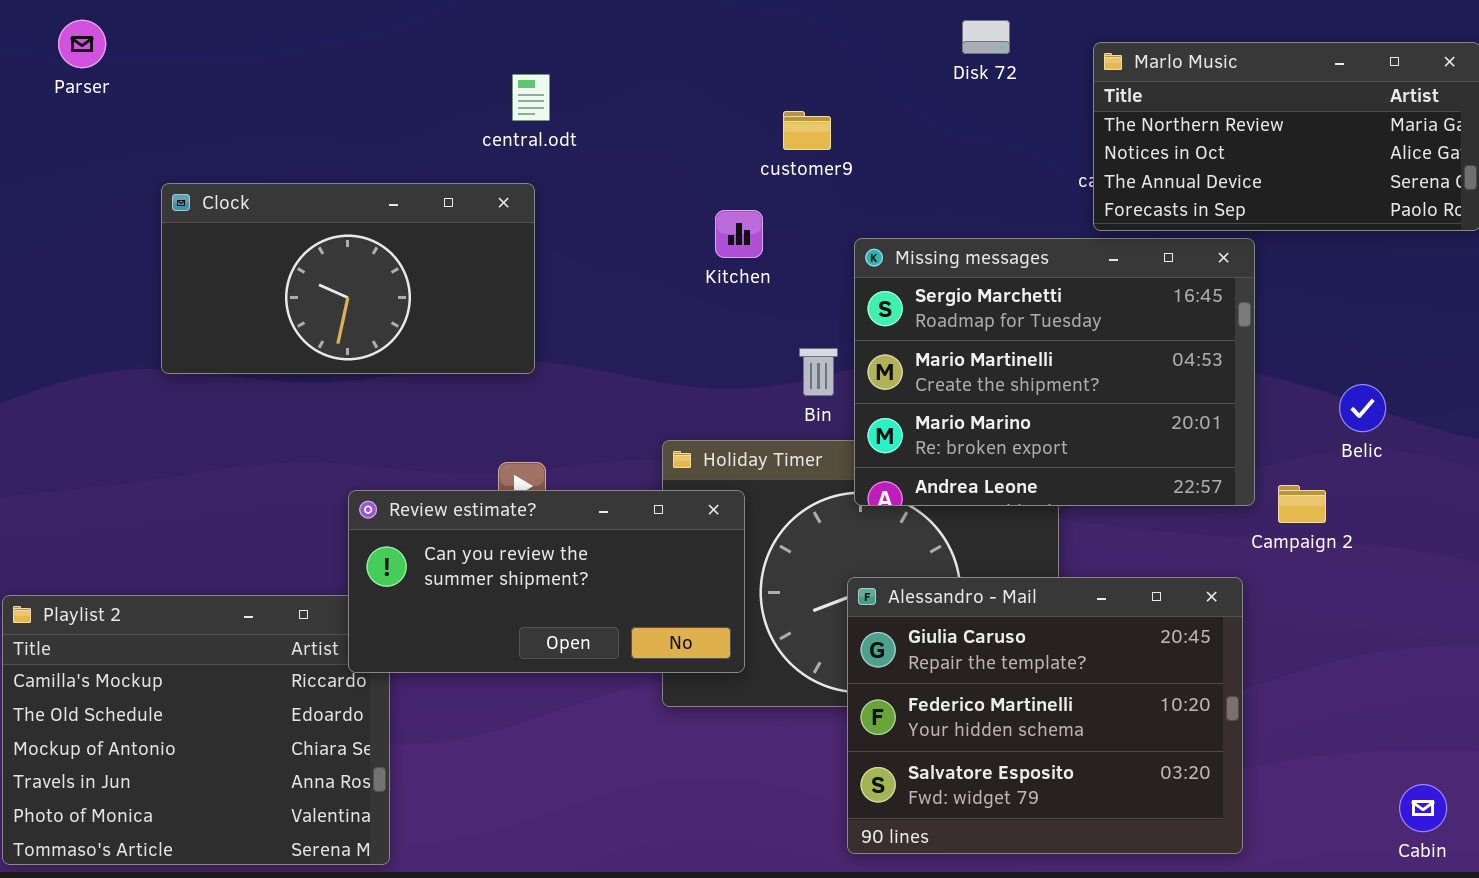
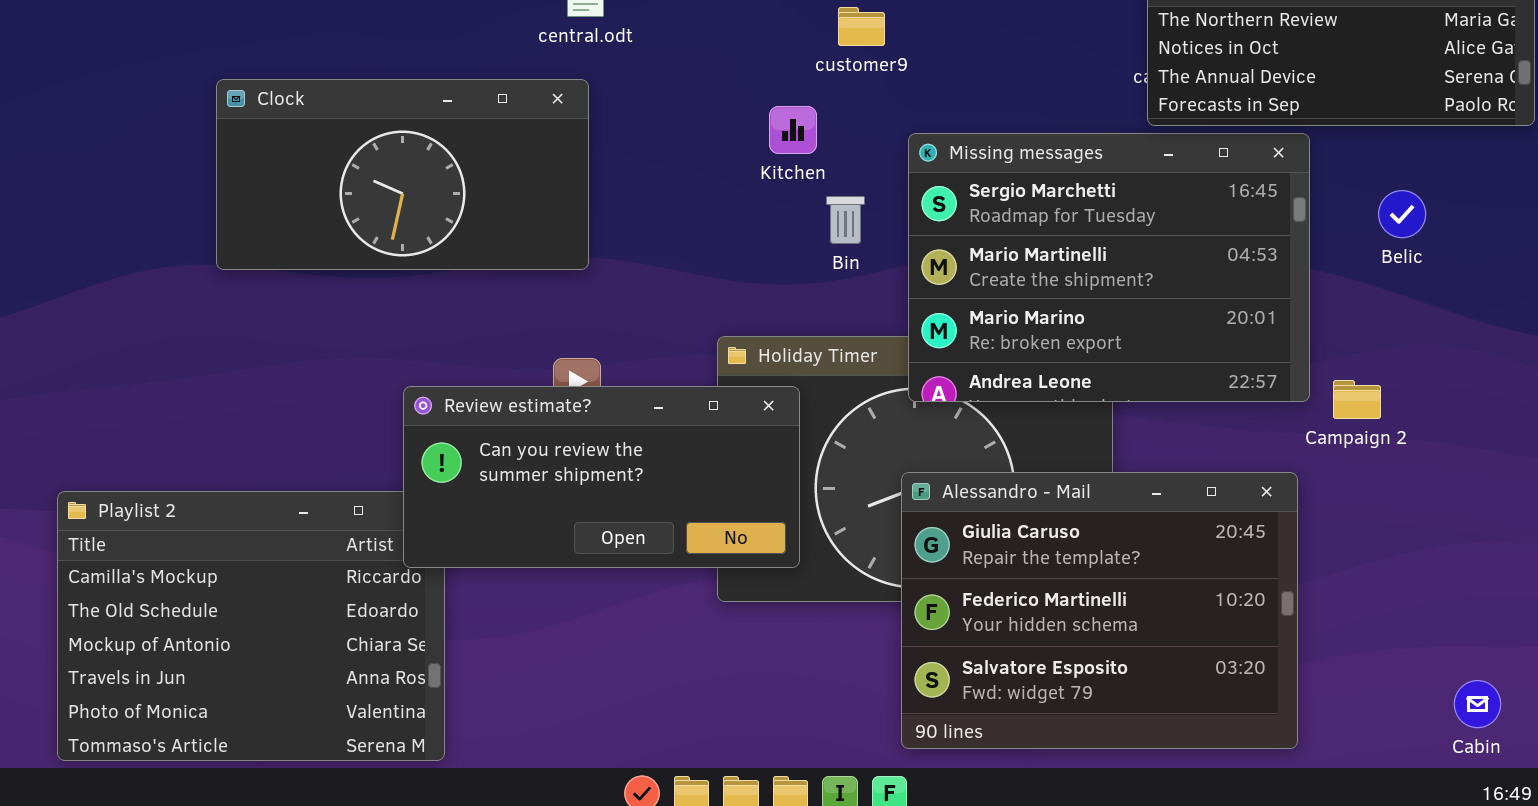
Bin: [799,348,838,396] -> [826,196,865,244], moved
Belic: [1339,384,1386,432] -> [1378,190,1426,238], moved

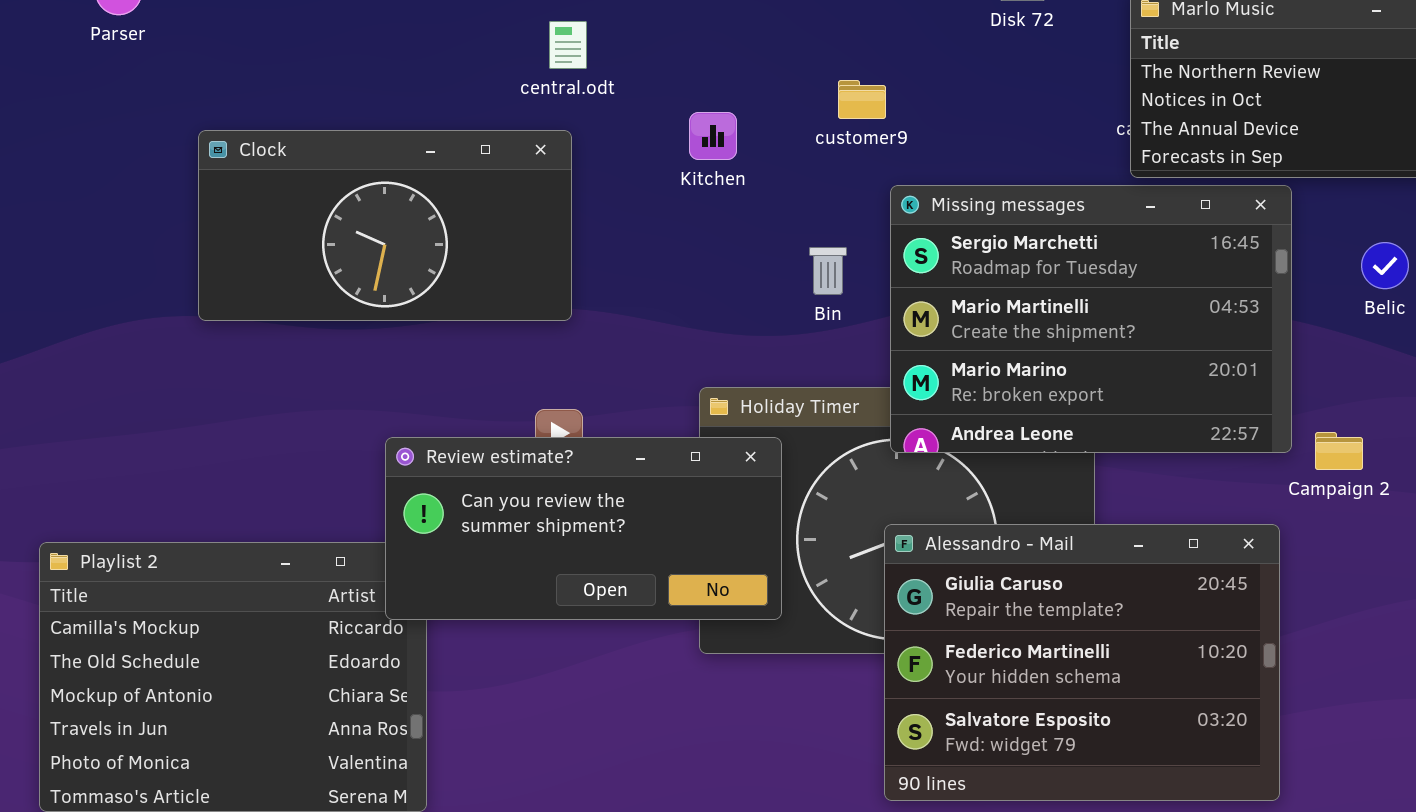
customer9: [838,7,885,46] -> [838,80,886,119], moved
Kitchen: [769,106,817,154] -> [689,112,737,160], moved

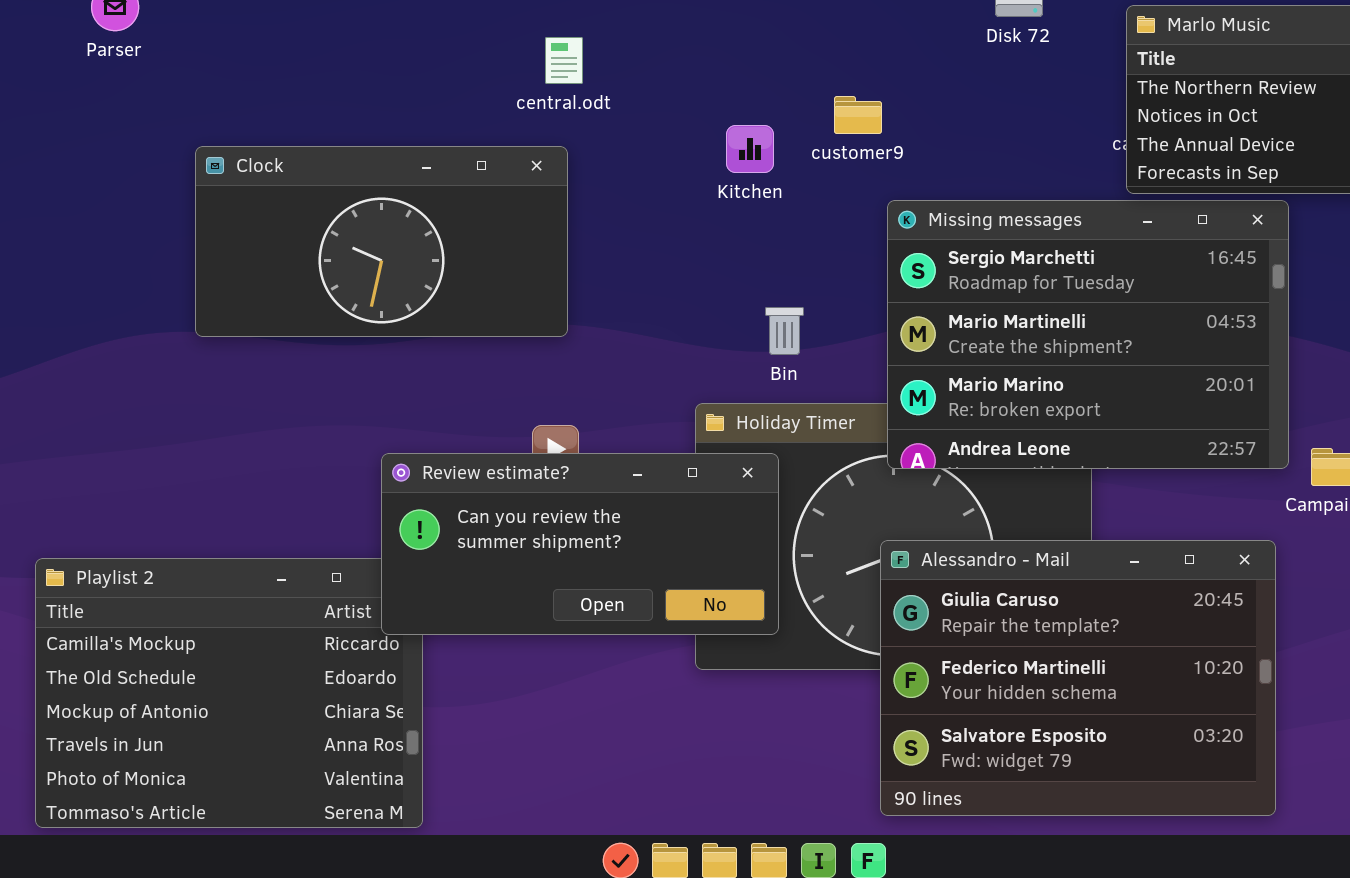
Kitchen: [689,112,737,160] -> [726,125,774,173], moved
Bin: [809,247,847,295] -> [765,307,804,355], moved

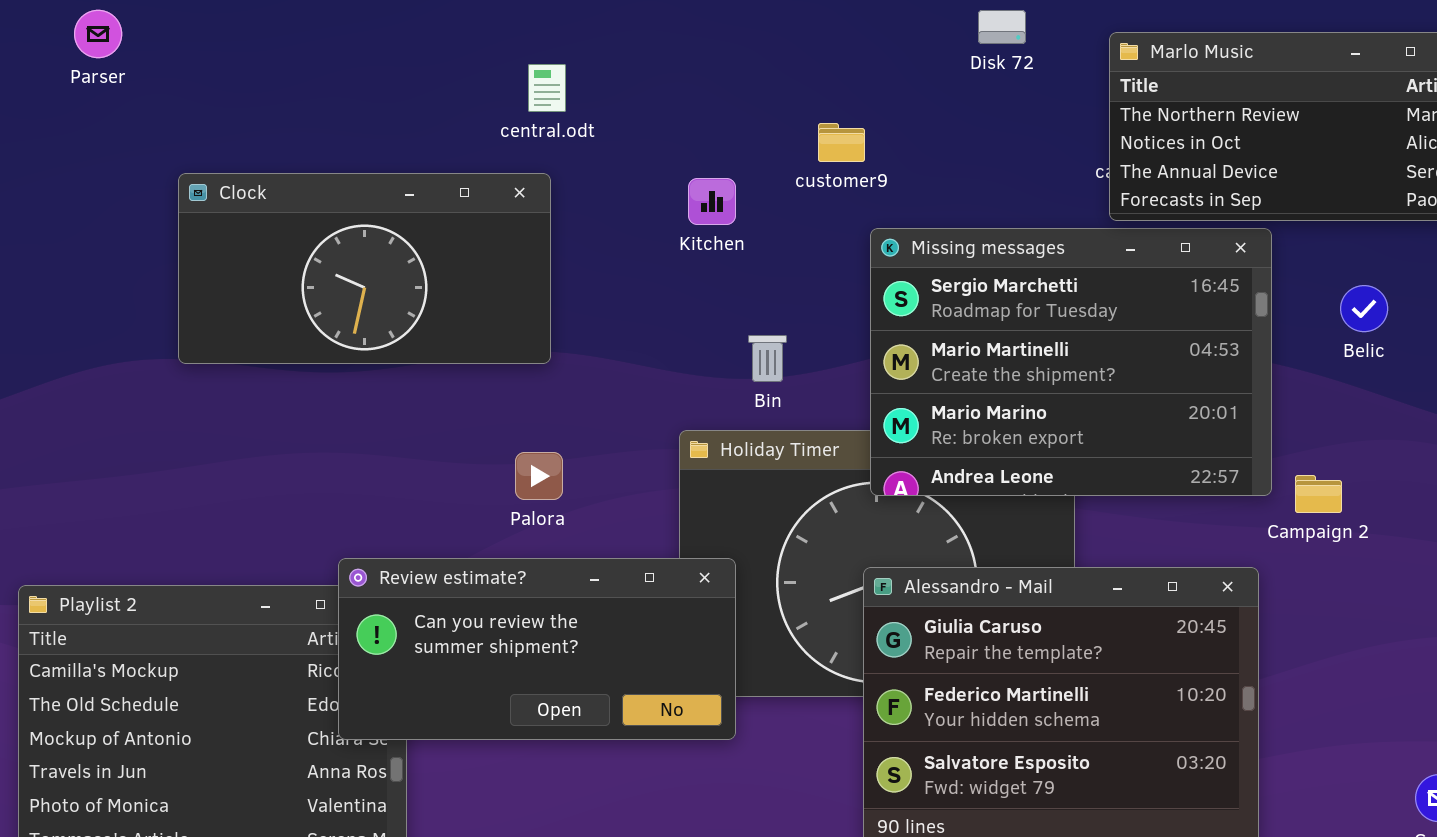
Kitchen: [726,125,774,173] -> [688,178,736,225], moved
Review estimate?: [381,453,779,635] -> [338,558,736,740], moved

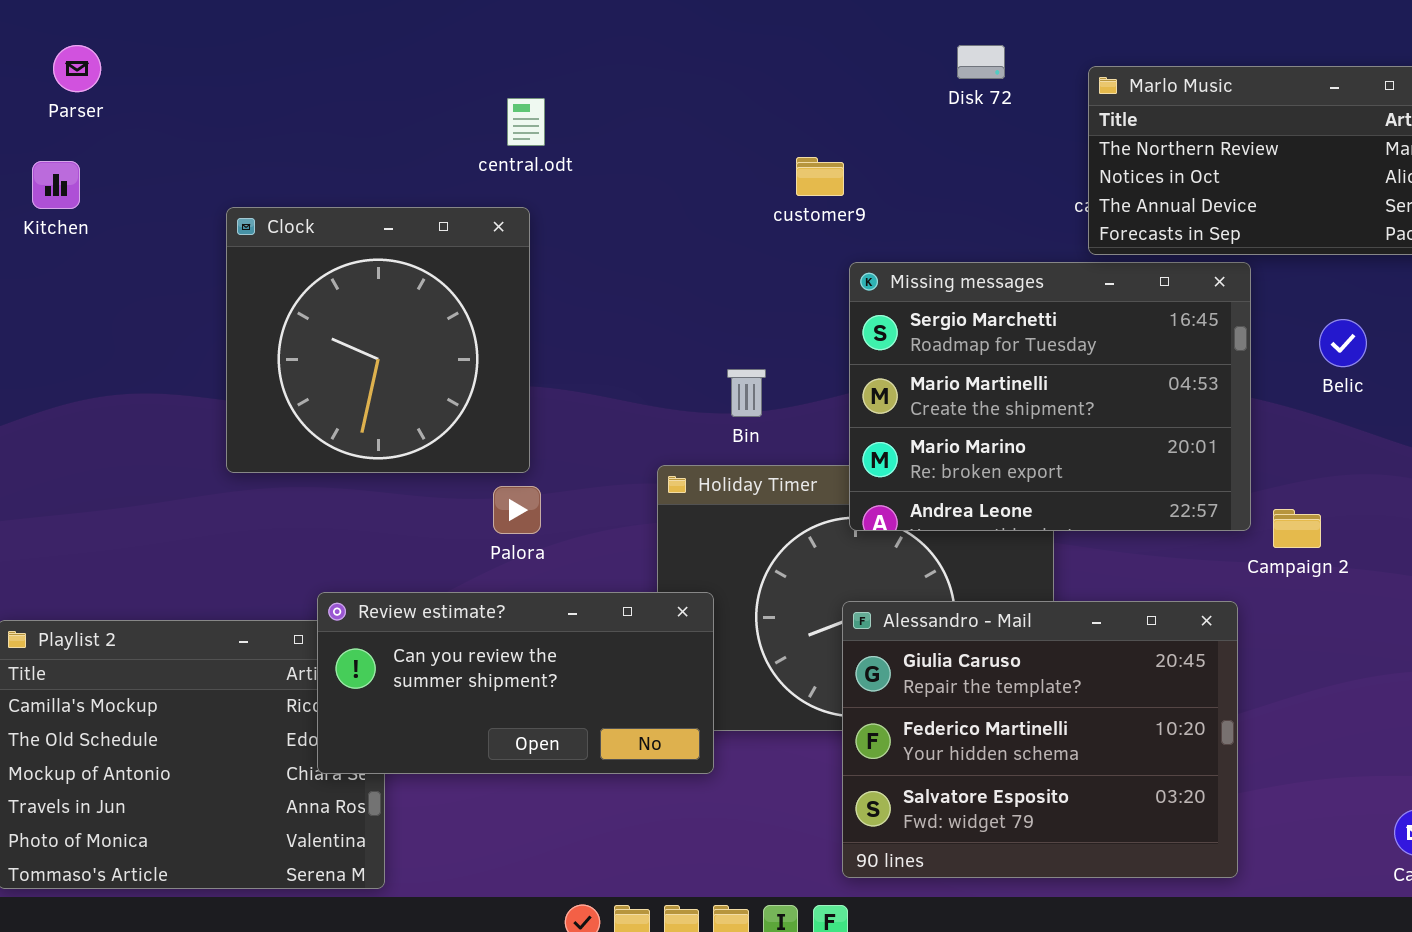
Clock: [178,173,551,364] -> [226,207,530,473], resized
Kitchen: [688,178,736,225] -> [32,161,80,209], moved

